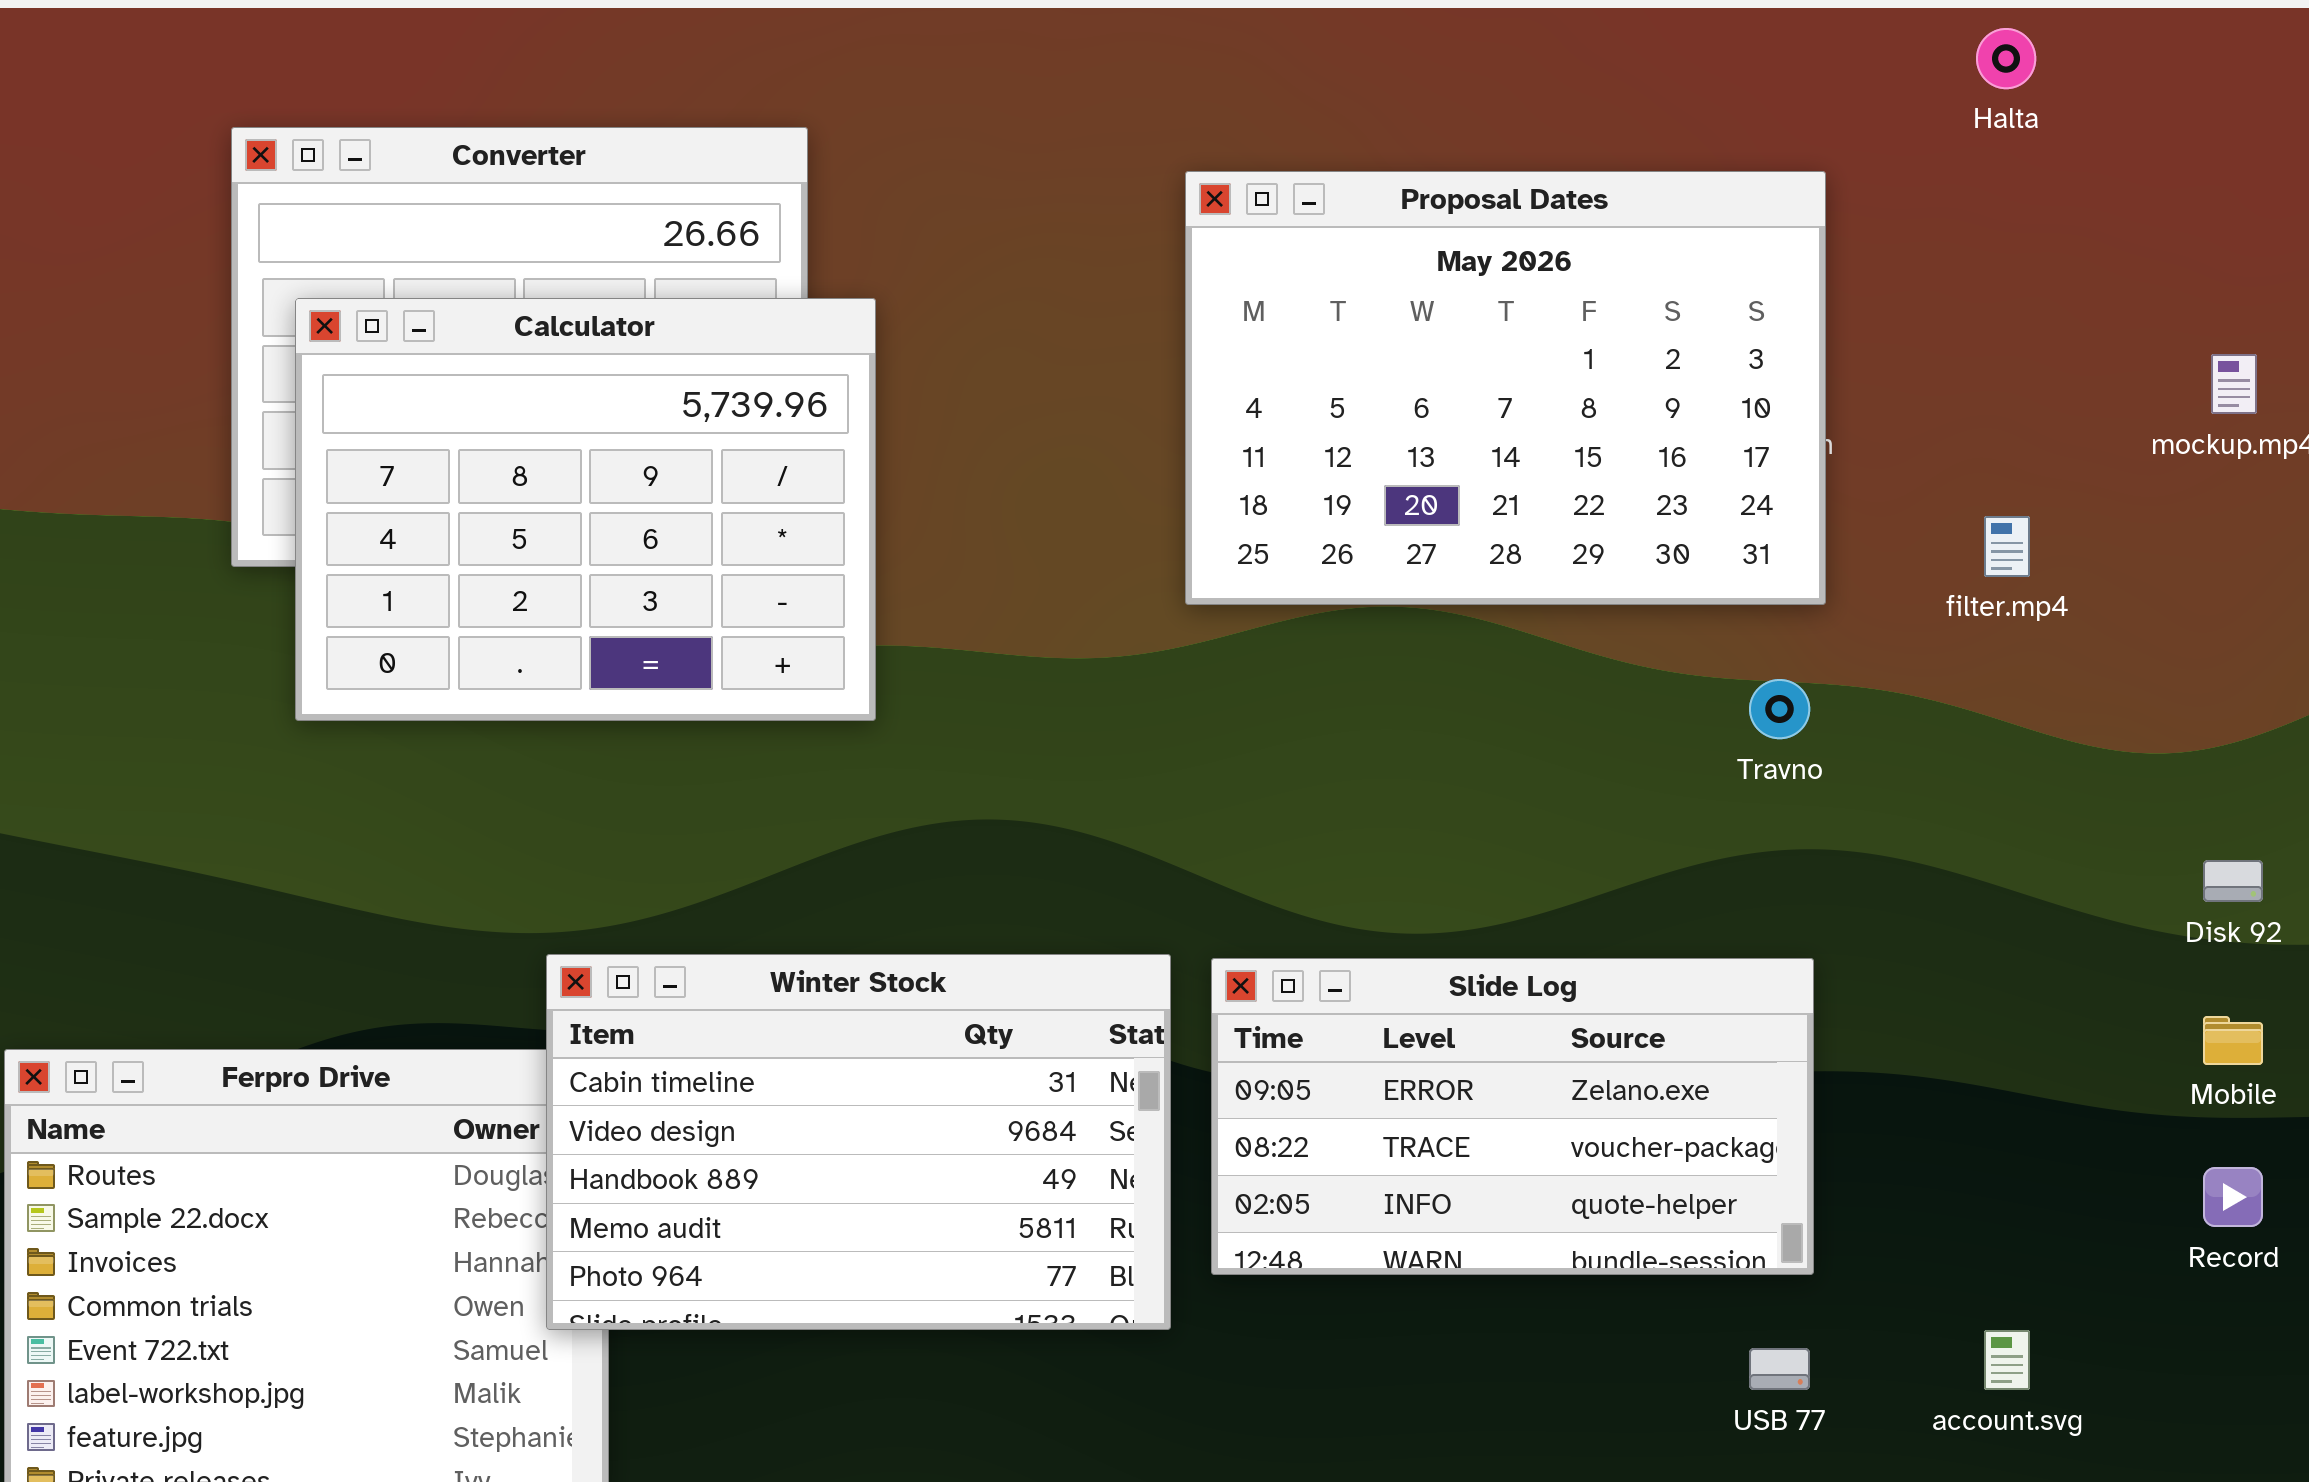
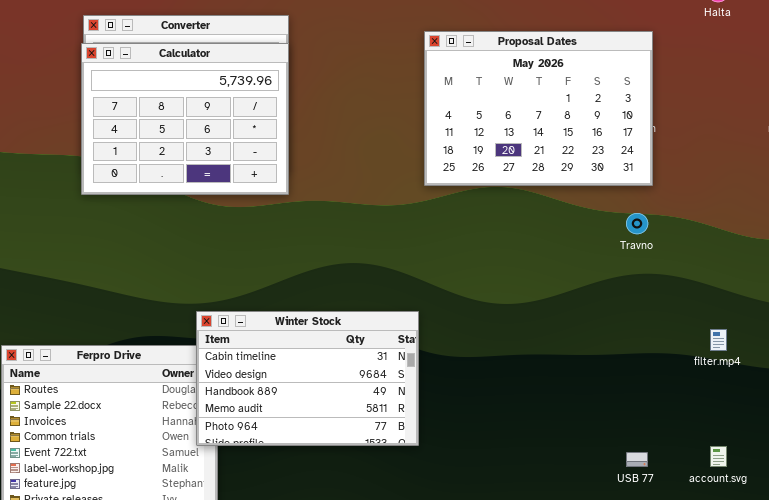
Calculator: [295,298,876,721] -> [81,43,289,195], moved
filter.mp4: [1984,516,2030,577] -> [710,329,727,351], moved
Slide Log: [1211,958,1814,1275] -> none, closed

